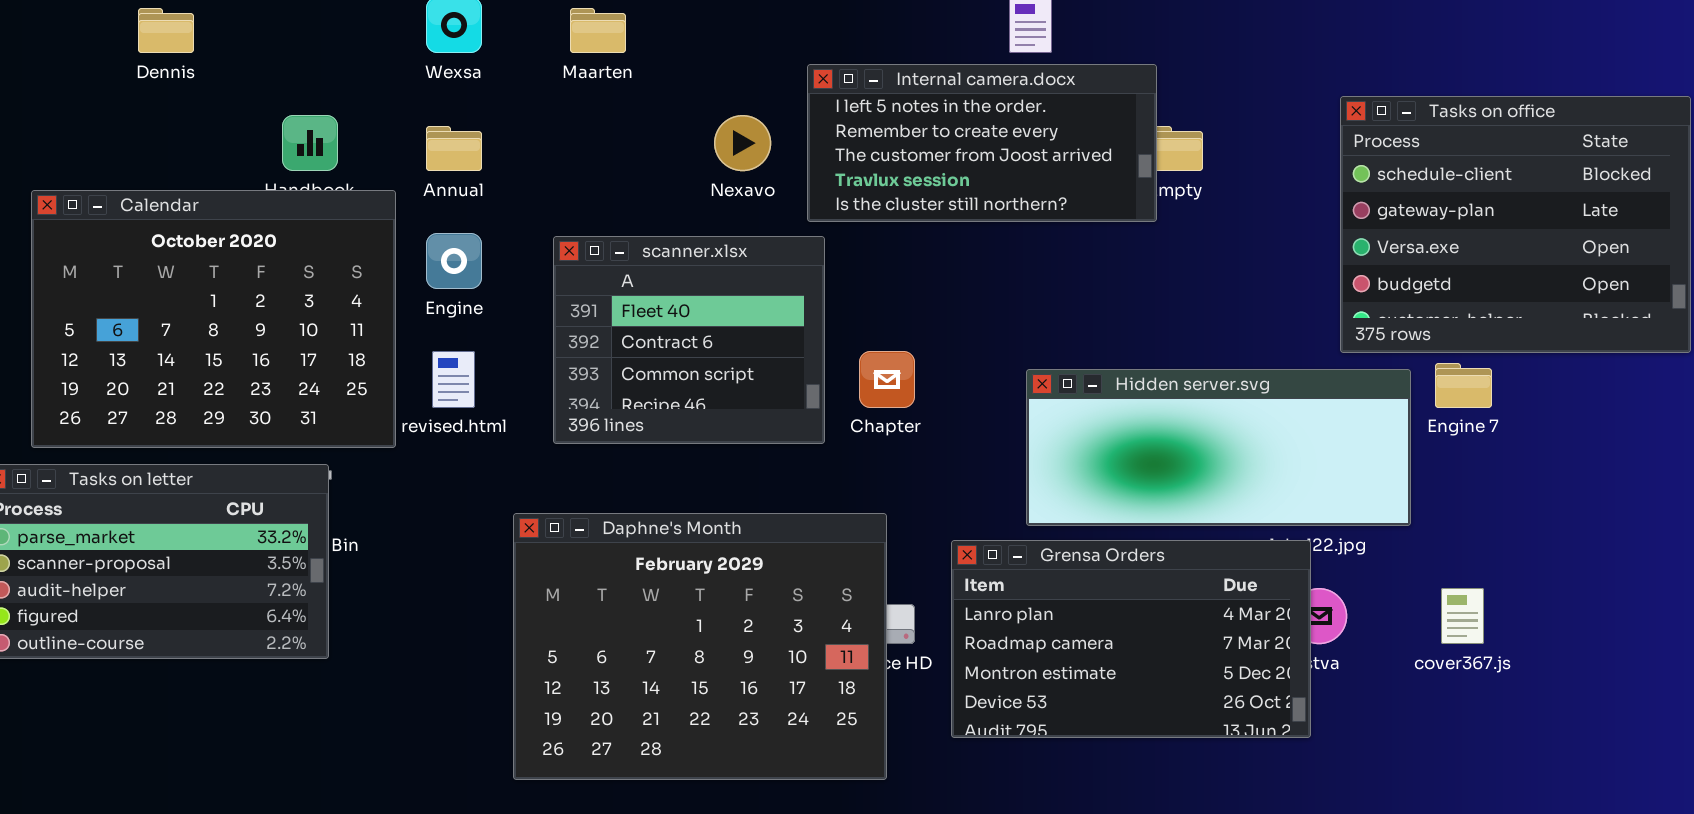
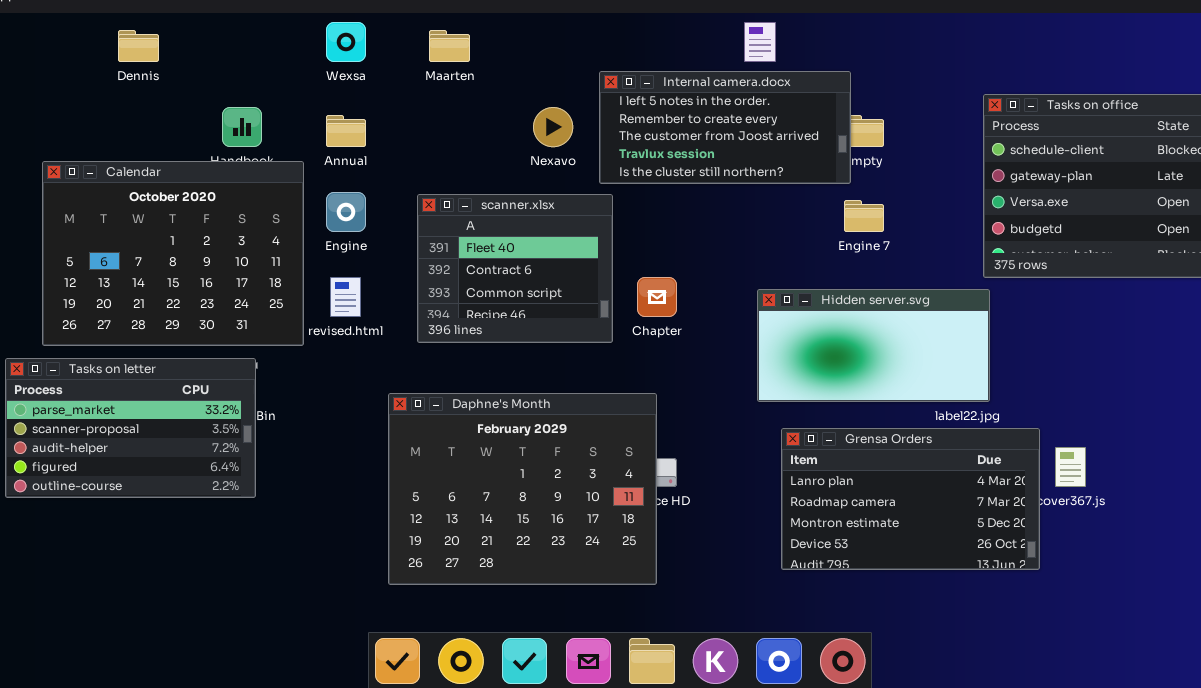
Engine 7: [1435,363,1492,408] -> [844,200,884,232], moved
Hidden server.svg: [1026,369,1411,526] -> [757,289,990,402], resized
Grensa Orders: [951,540,1311,738] -> [781,428,1040,570], moved

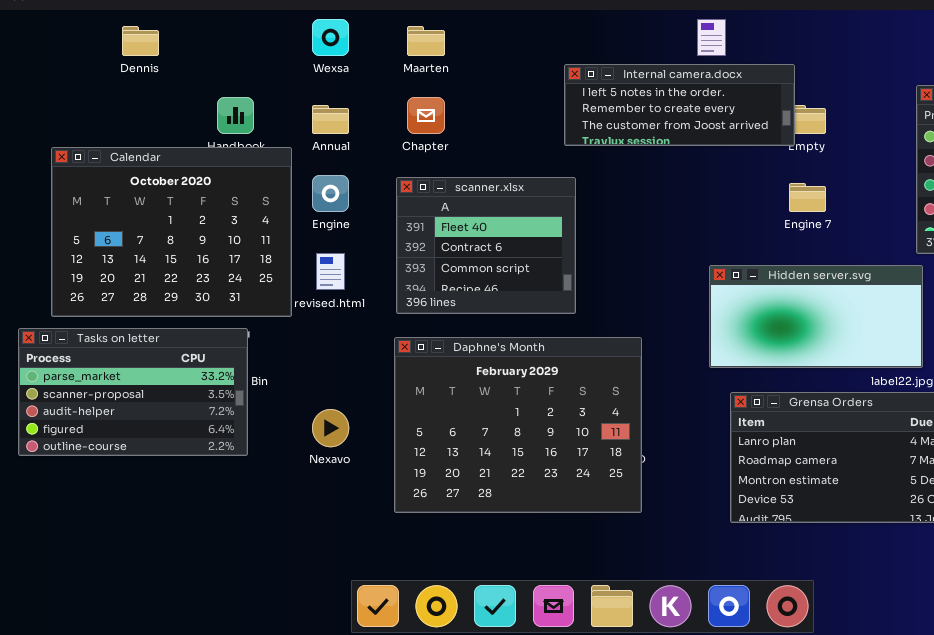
Internal camera.docx: [599,71,851,184] -> [564,64,795,146], resized
Nexavo: [533,107,573,147] -> [312,409,349,447], moved
Chapter: [637,277,677,317] -> [407,97,445,134], moved
Daphne's Month: [388,393,657,585] -> [394,337,642,513], moved

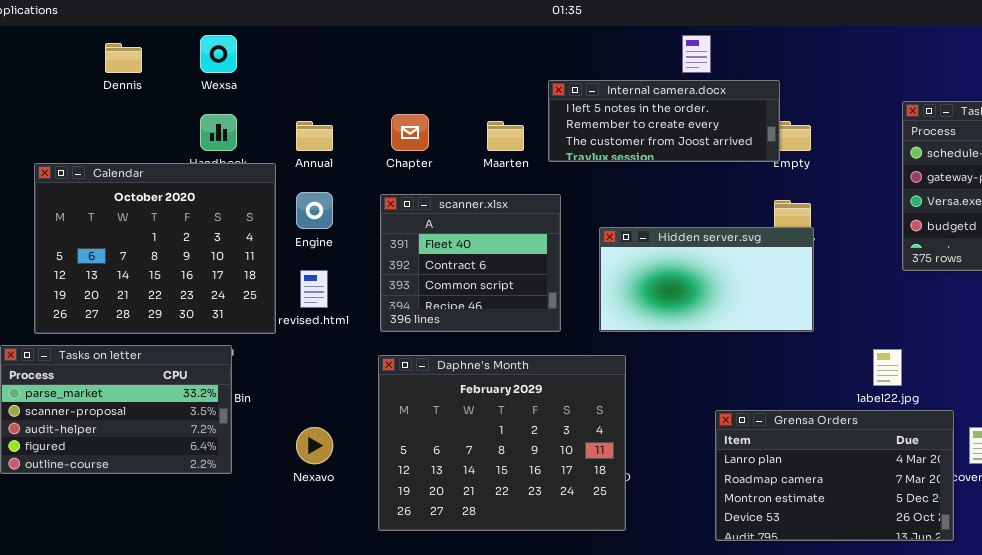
Wexsa: [312,19,349,56] -> [200,35,237,73], moved
Maarten: [407,26,445,56] -> [487,121,524,151], moved
Hidden server.svg: [709,265,923,368] -> [599,227,814,332], moved

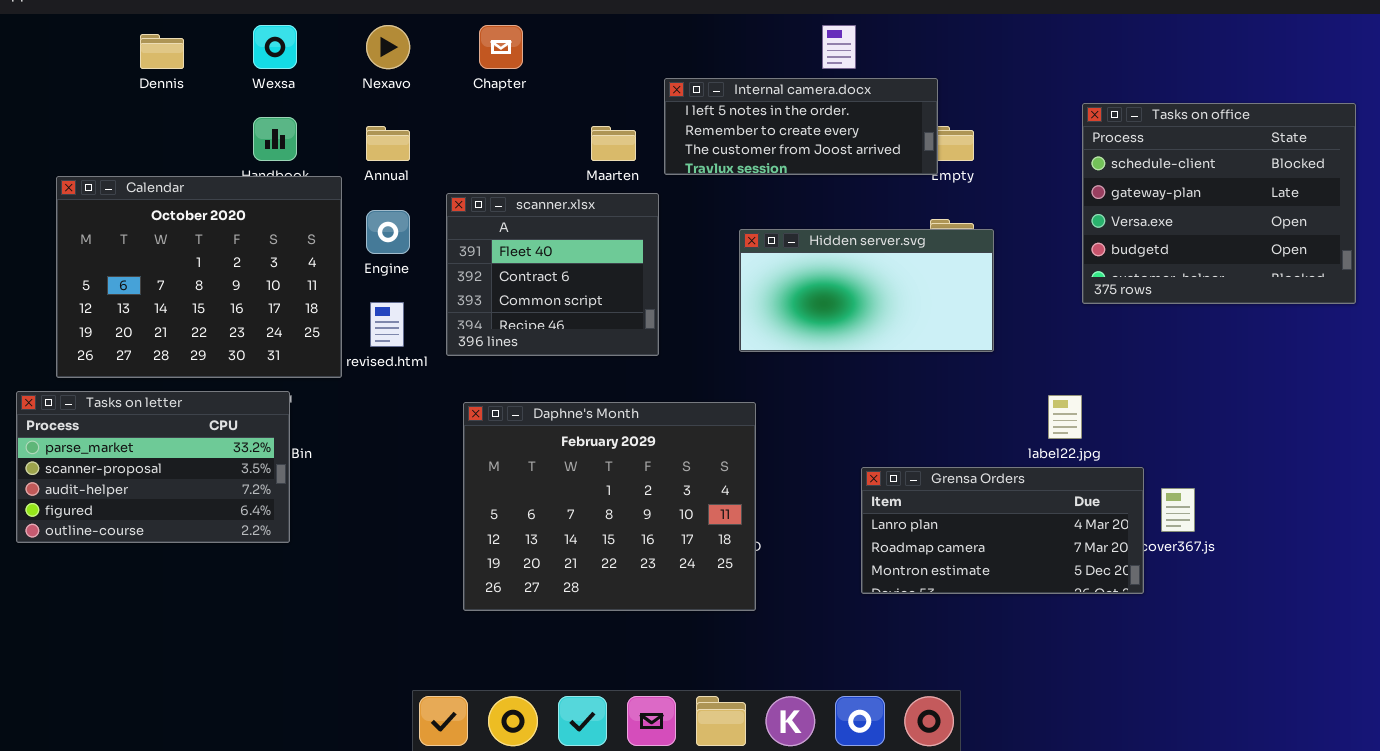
Chapter: [391,114,429,151] -> [479,25,523,69], moved
scanner.xlsx: [380,194,561,332] -> [446,193,659,356], moved
Hidden server.svg: [599,227,814,332] -> [739,229,994,352], moved
Grensa Orders: [715,410,954,541] -> [861,467,1144,594], resized
Nexavo: [296,427,333,464] -> [366,25,410,69], moved

